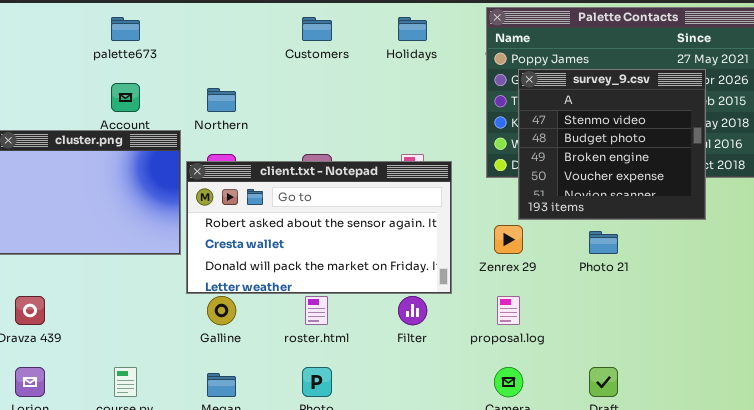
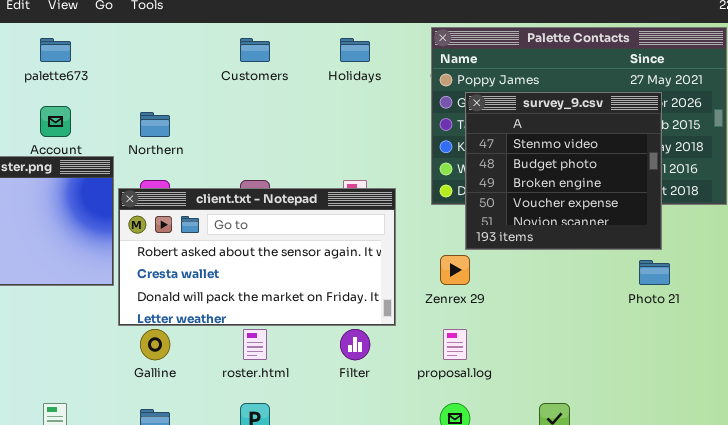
Photo 21: [589,231,618,254] -> [639,260,670,285], moved

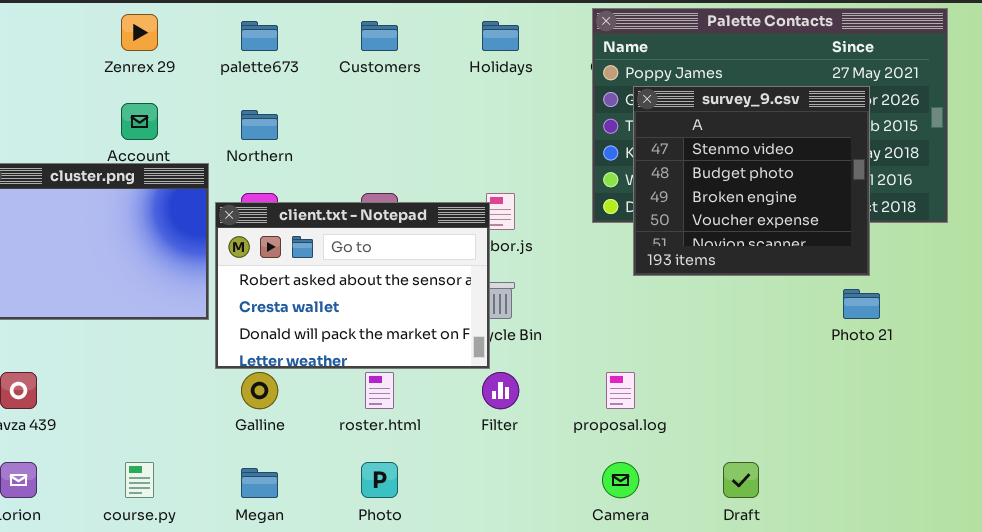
palette673: [40,38,71,62] -> [241,21,278,51], moved
client.txt - Notepad: [118,188,396,326] -> [215,202,490,369], resized
Zenrex 29: [440,255,470,285] -> [121,14,158,51], moved

